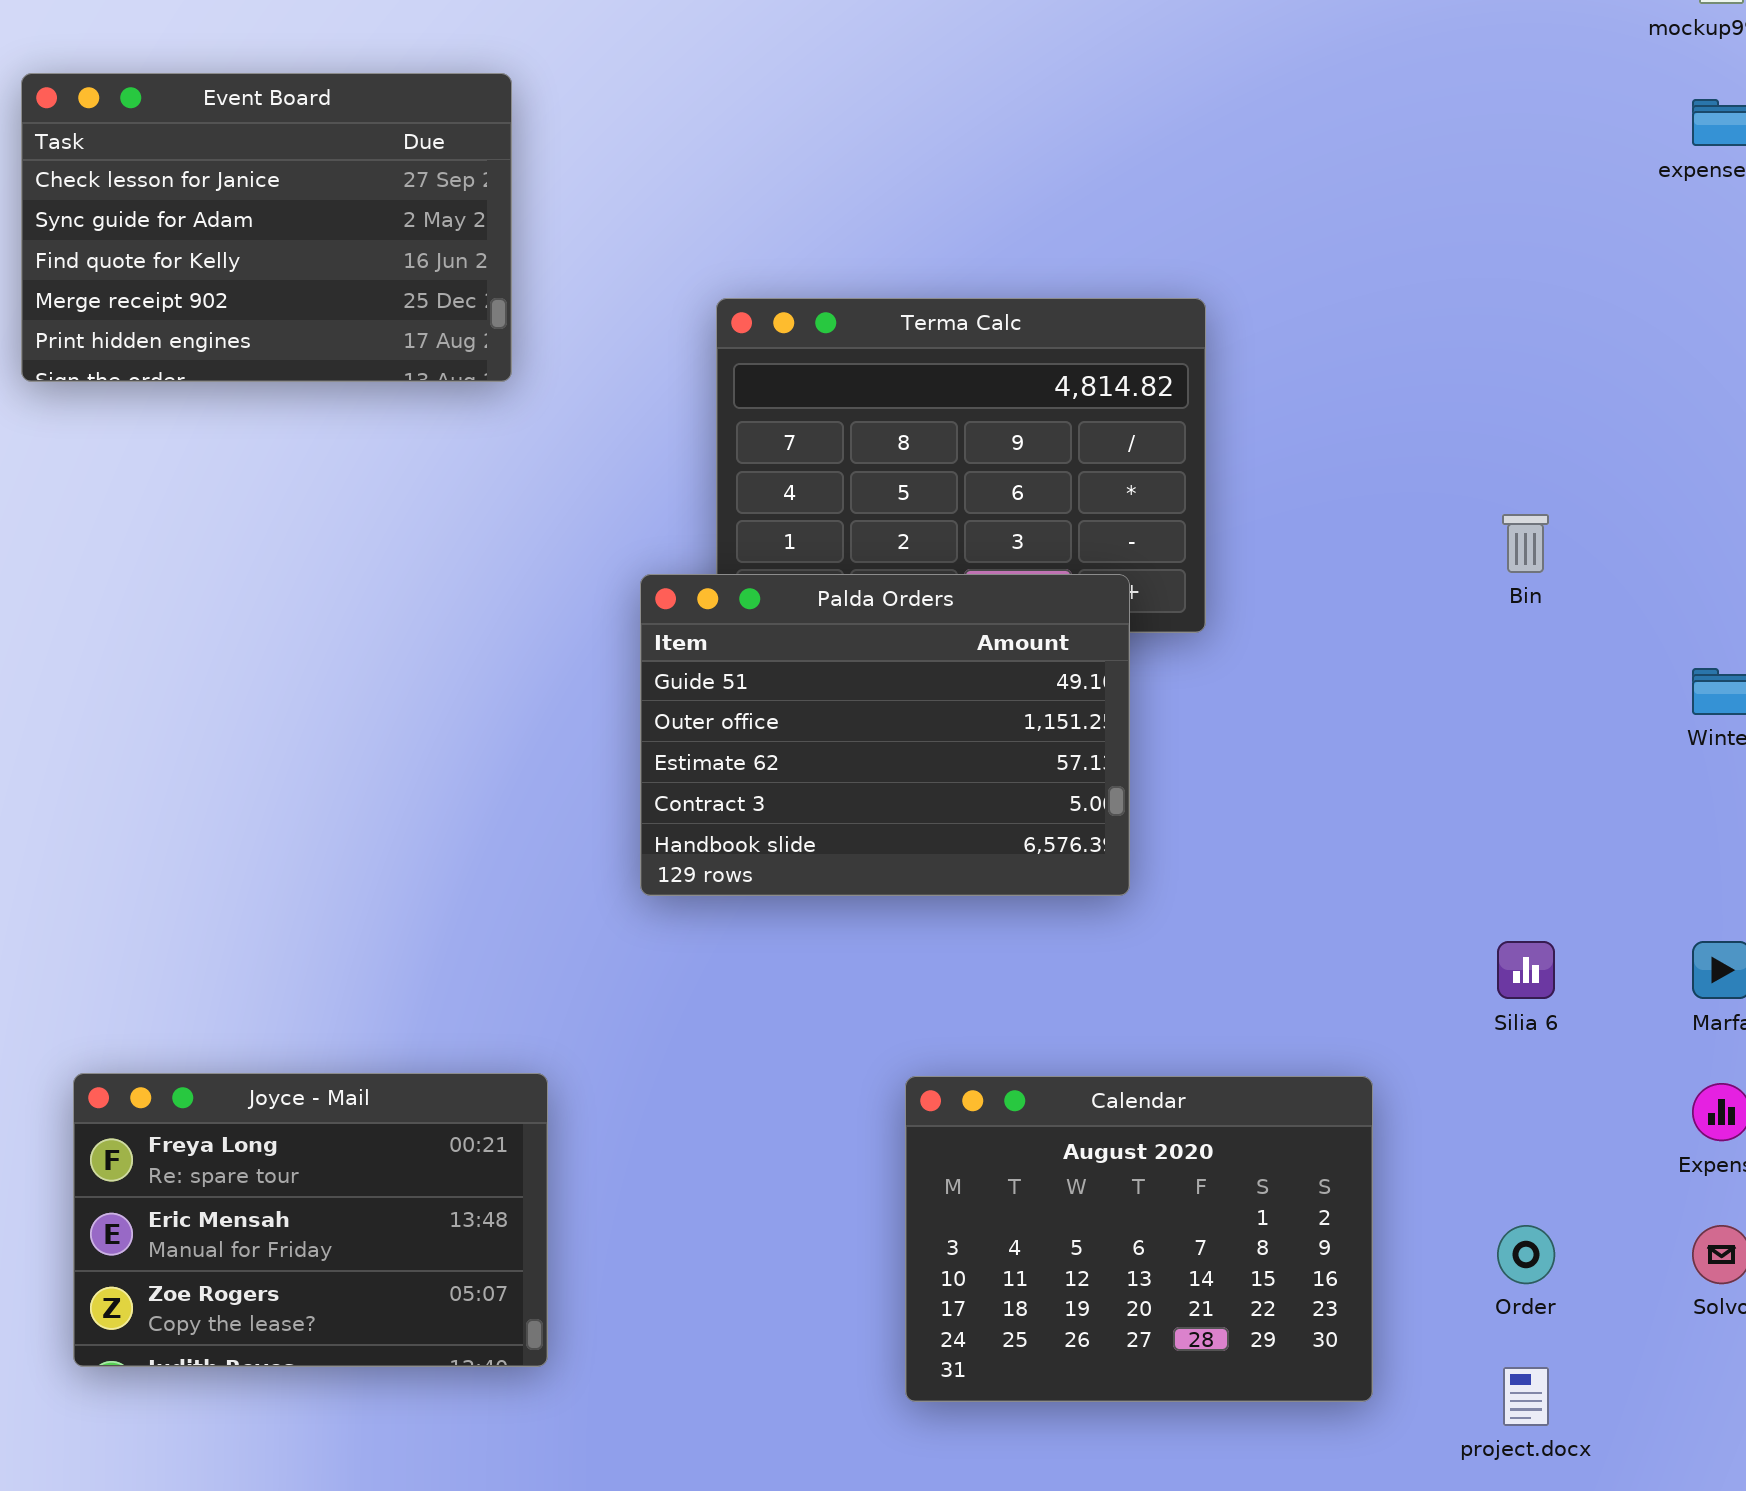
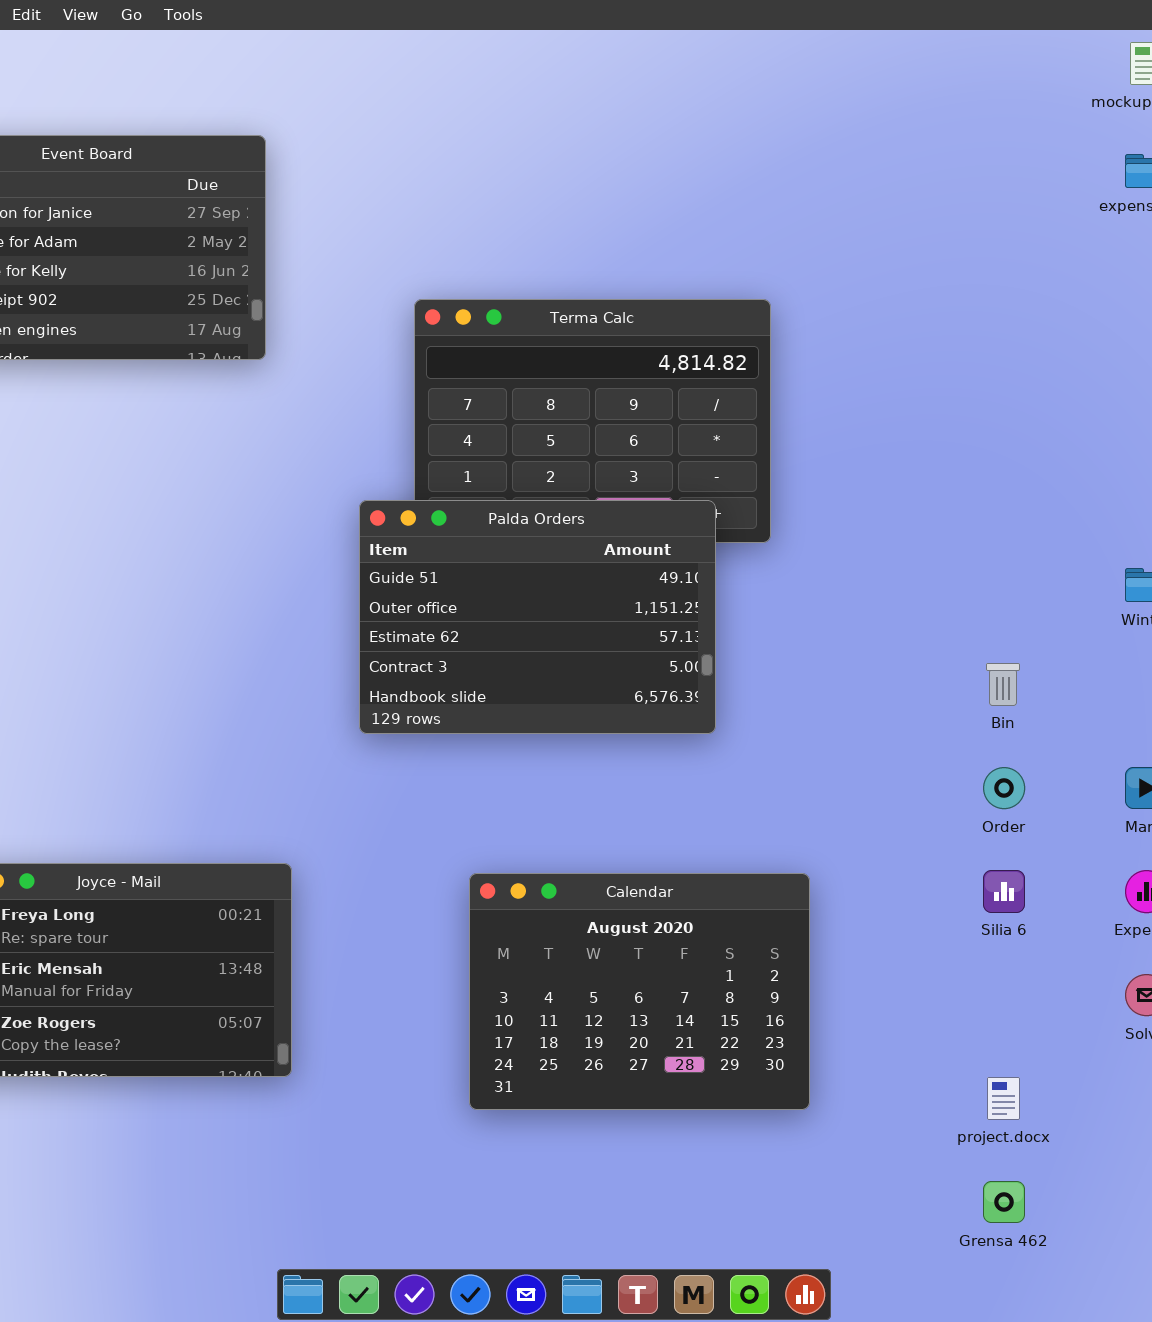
Bin: [1502,514,1549,573] -> [986,663,1020,706], moved
Silia 6: [1497,941,1555,999] -> [983,870,1025,913], moved
Calendar: [905,1076,1373,1402] -> [469,873,810,1110], moved
Order: [1497,1225,1555,1284] -> [983,767,1025,809], moved

